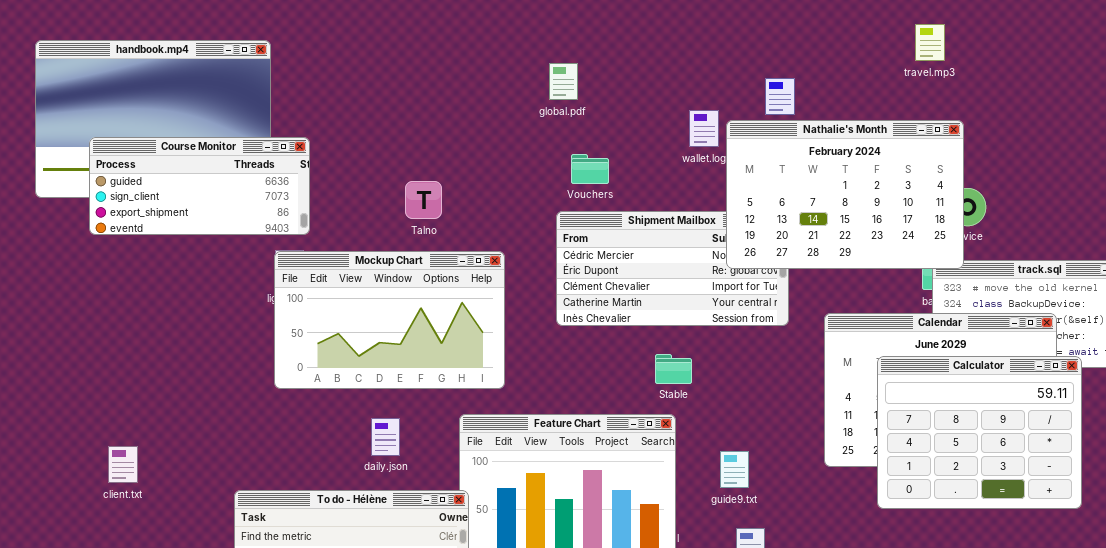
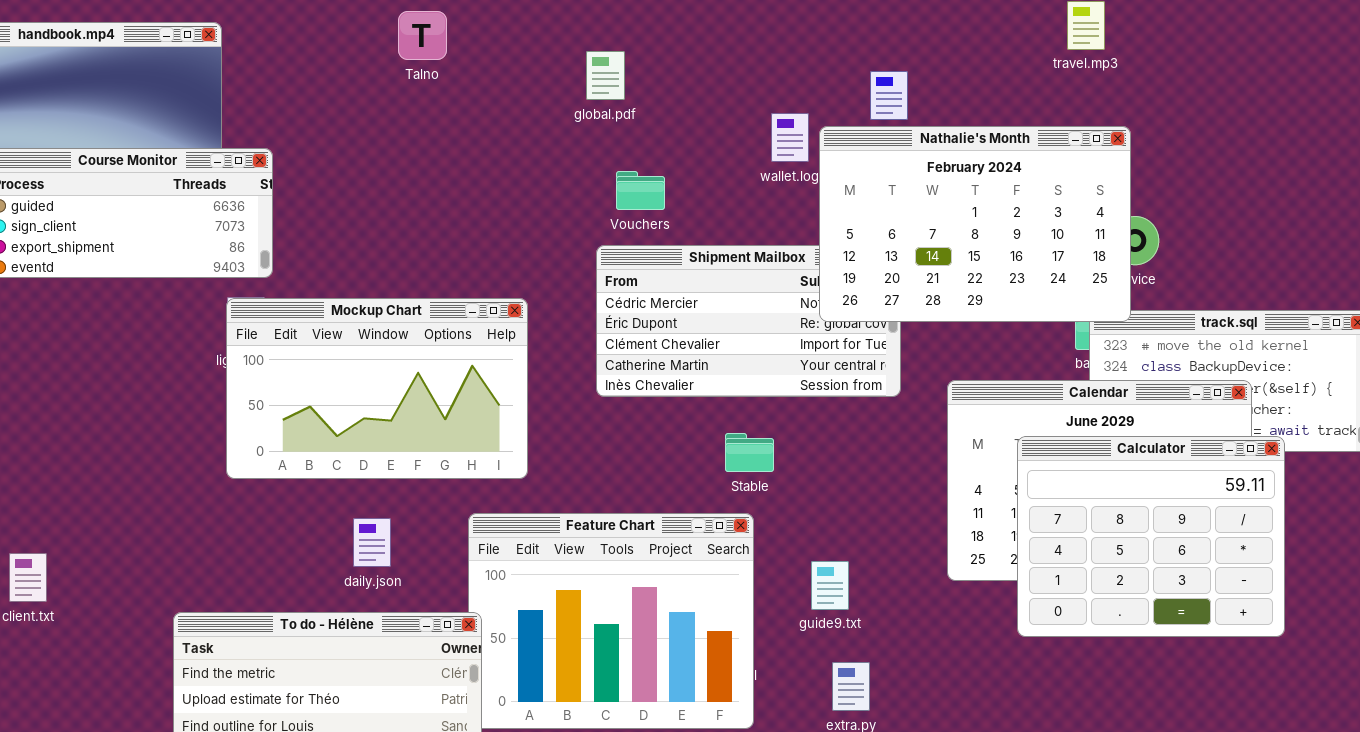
Talno: [405,181,442,219] -> [398,11,447,60], moved

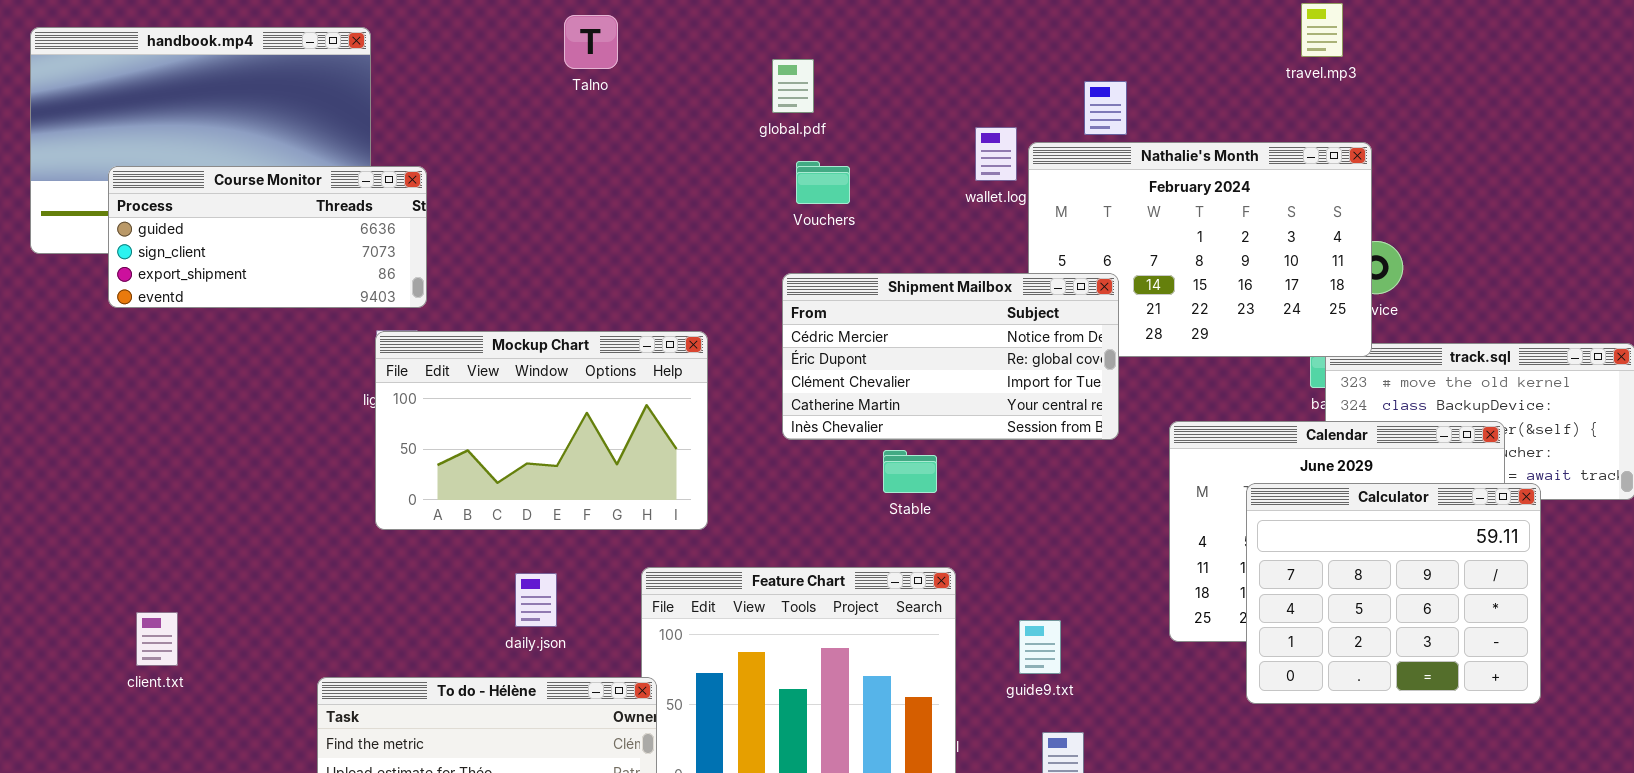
Vouchers: [616,171,665,210] -> [796,161,850,204], moved
Shipment Mailbox: [596,245,901,397] -> [782,273,1119,440], raised
Stable: [725,433,774,472] -> [883,450,937,493], moved

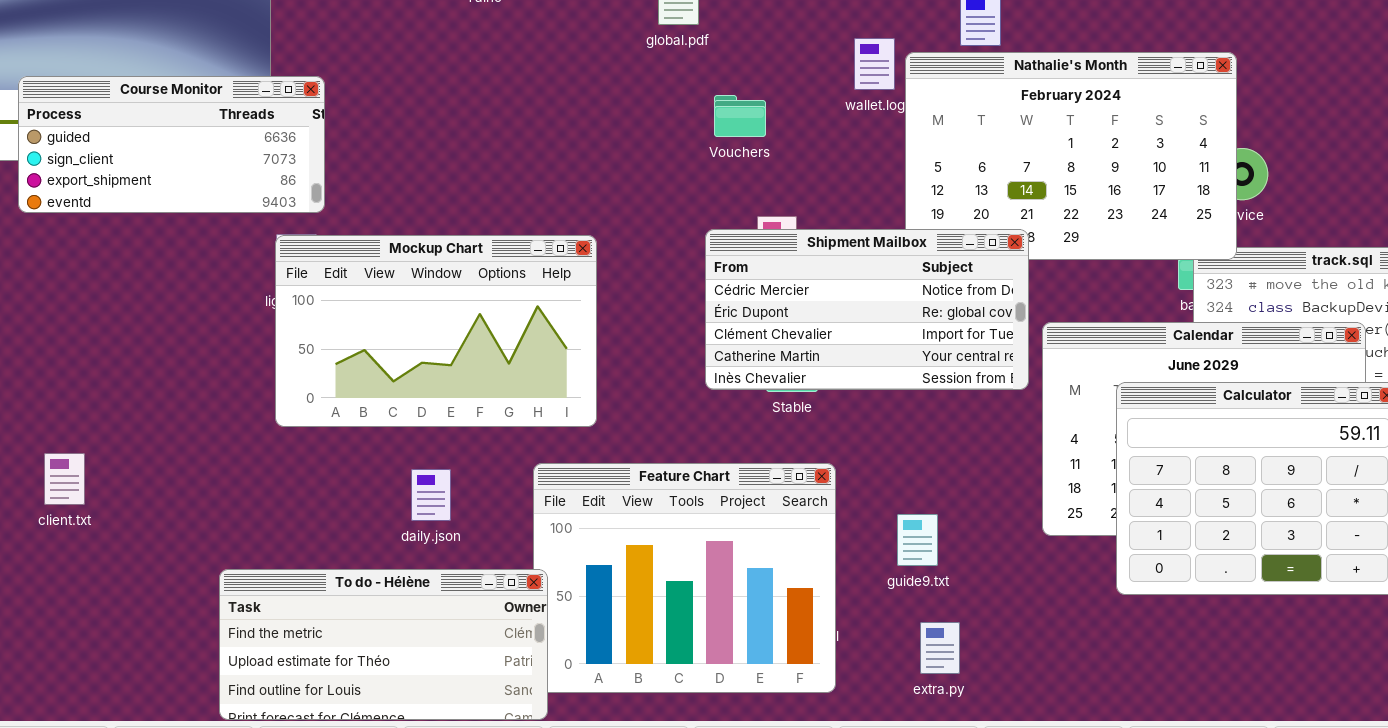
Vouchers: [796,161,850,204] -> [714,95,766,137], moved
Shipment Mailbox: [782,273,1119,440] -> [705,229,1029,390], moved
client.txt: [136,612,178,666] -> [44,453,85,505], moved

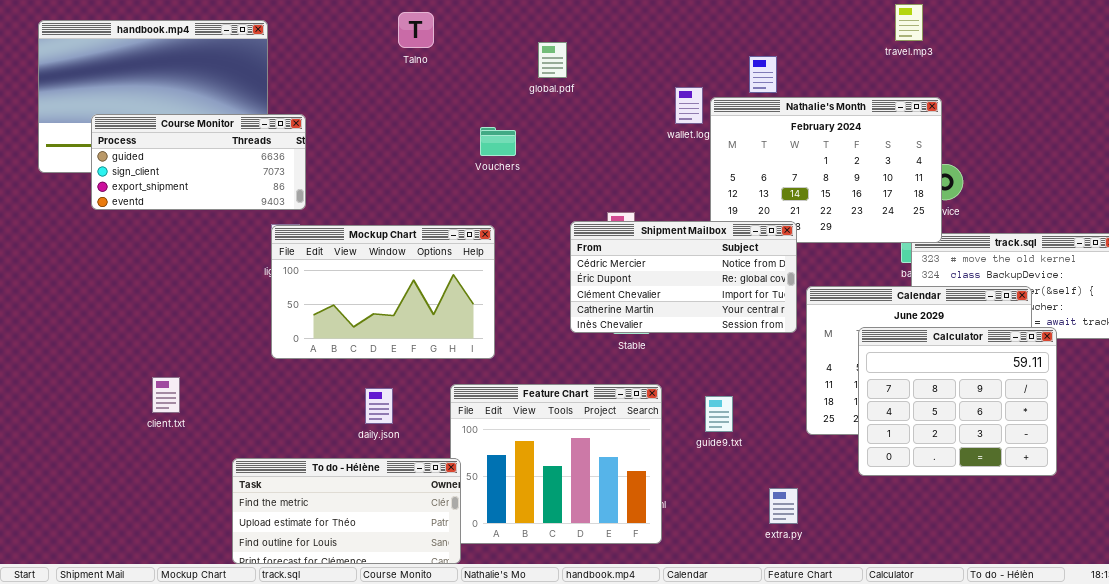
Vouchers: [714,95,766,137] -> [480,127,516,156], moved
client.txt: [44,453,85,505] -> [152,377,180,413], moved
guide9.txt: [897,514,938,566] -> [705,396,733,432], moved
extra.py: [920,622,960,674] -> [769,488,798,524], moved

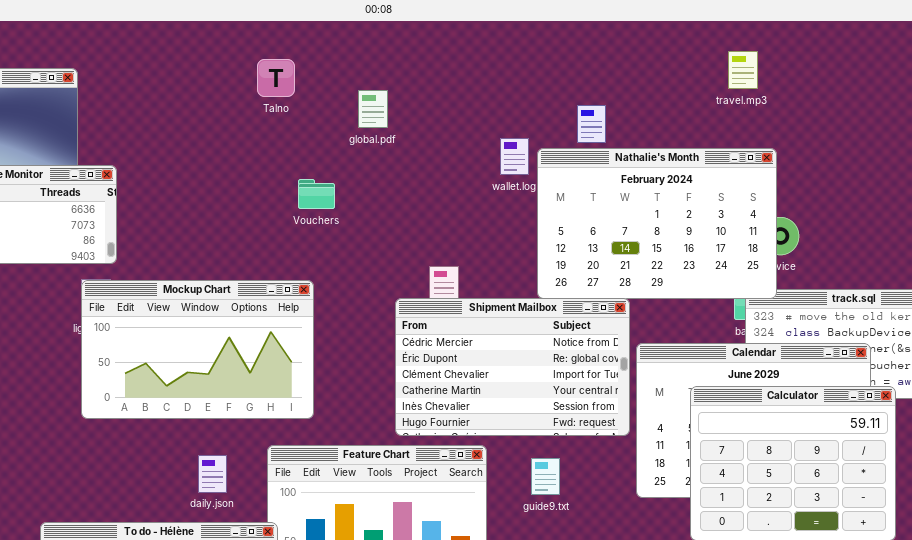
Talno: [398,12,434,48] -> [257,59,295,97], moved
Shipment Mailbox: [570,221,797,333] -> [395,298,630,436], moved, resized
daily.json: [365,388,393,424] -> [198,455,227,493], moved

